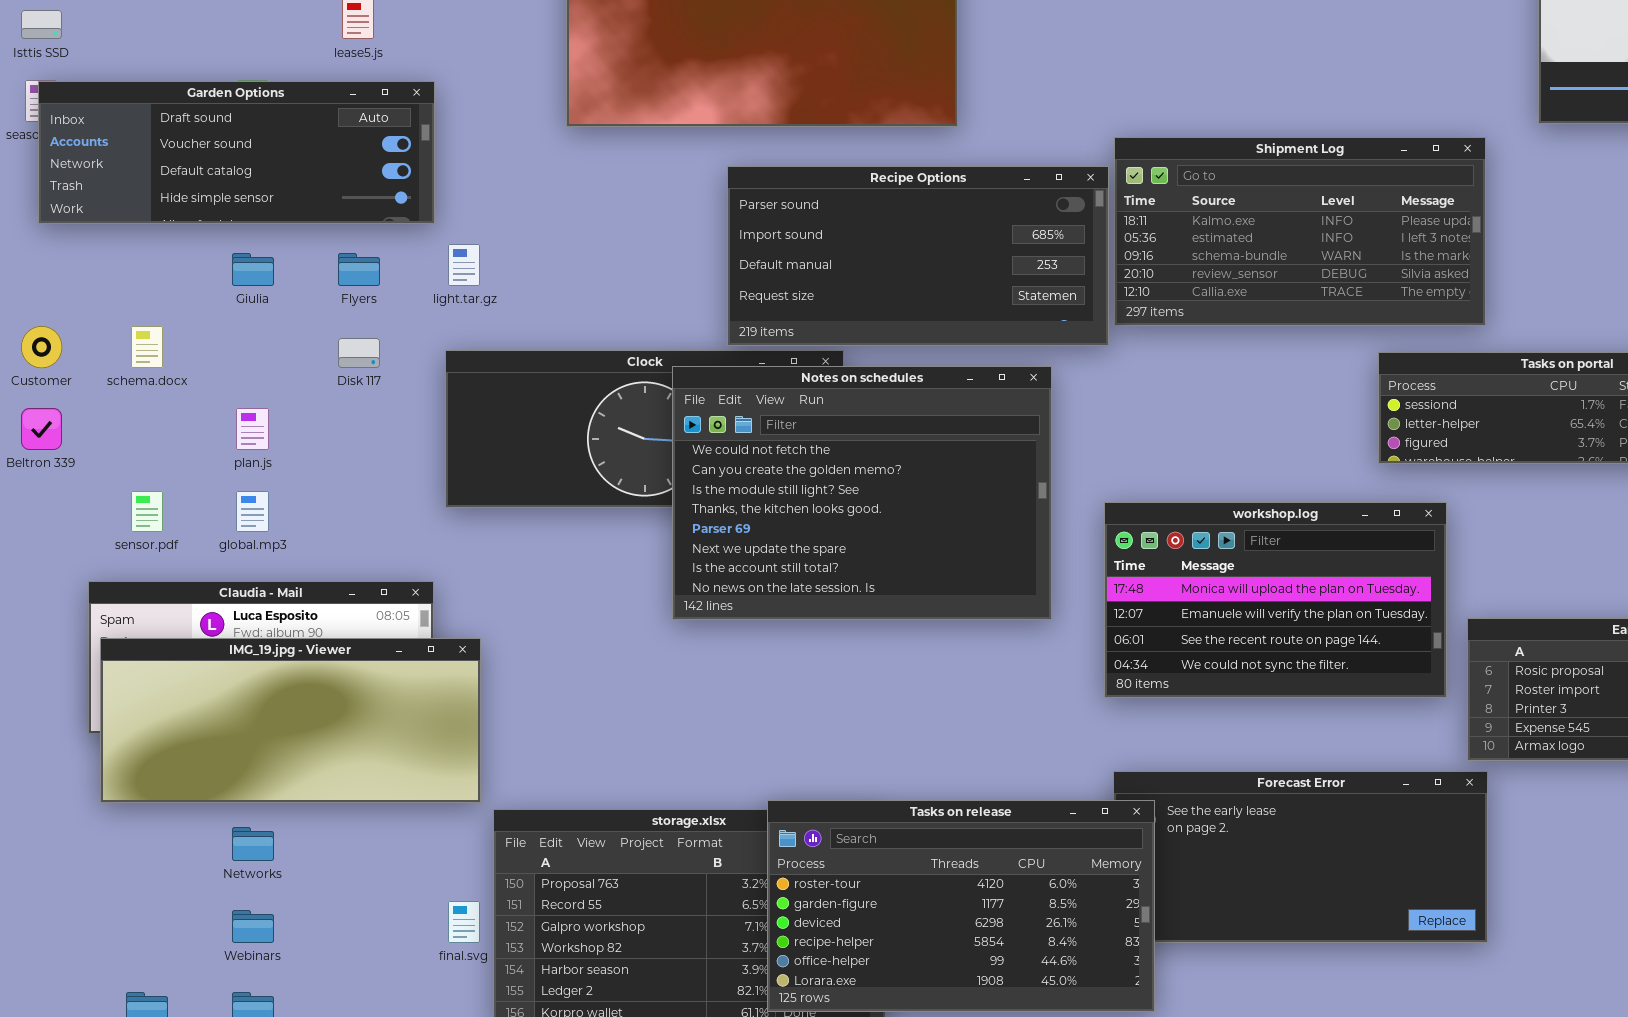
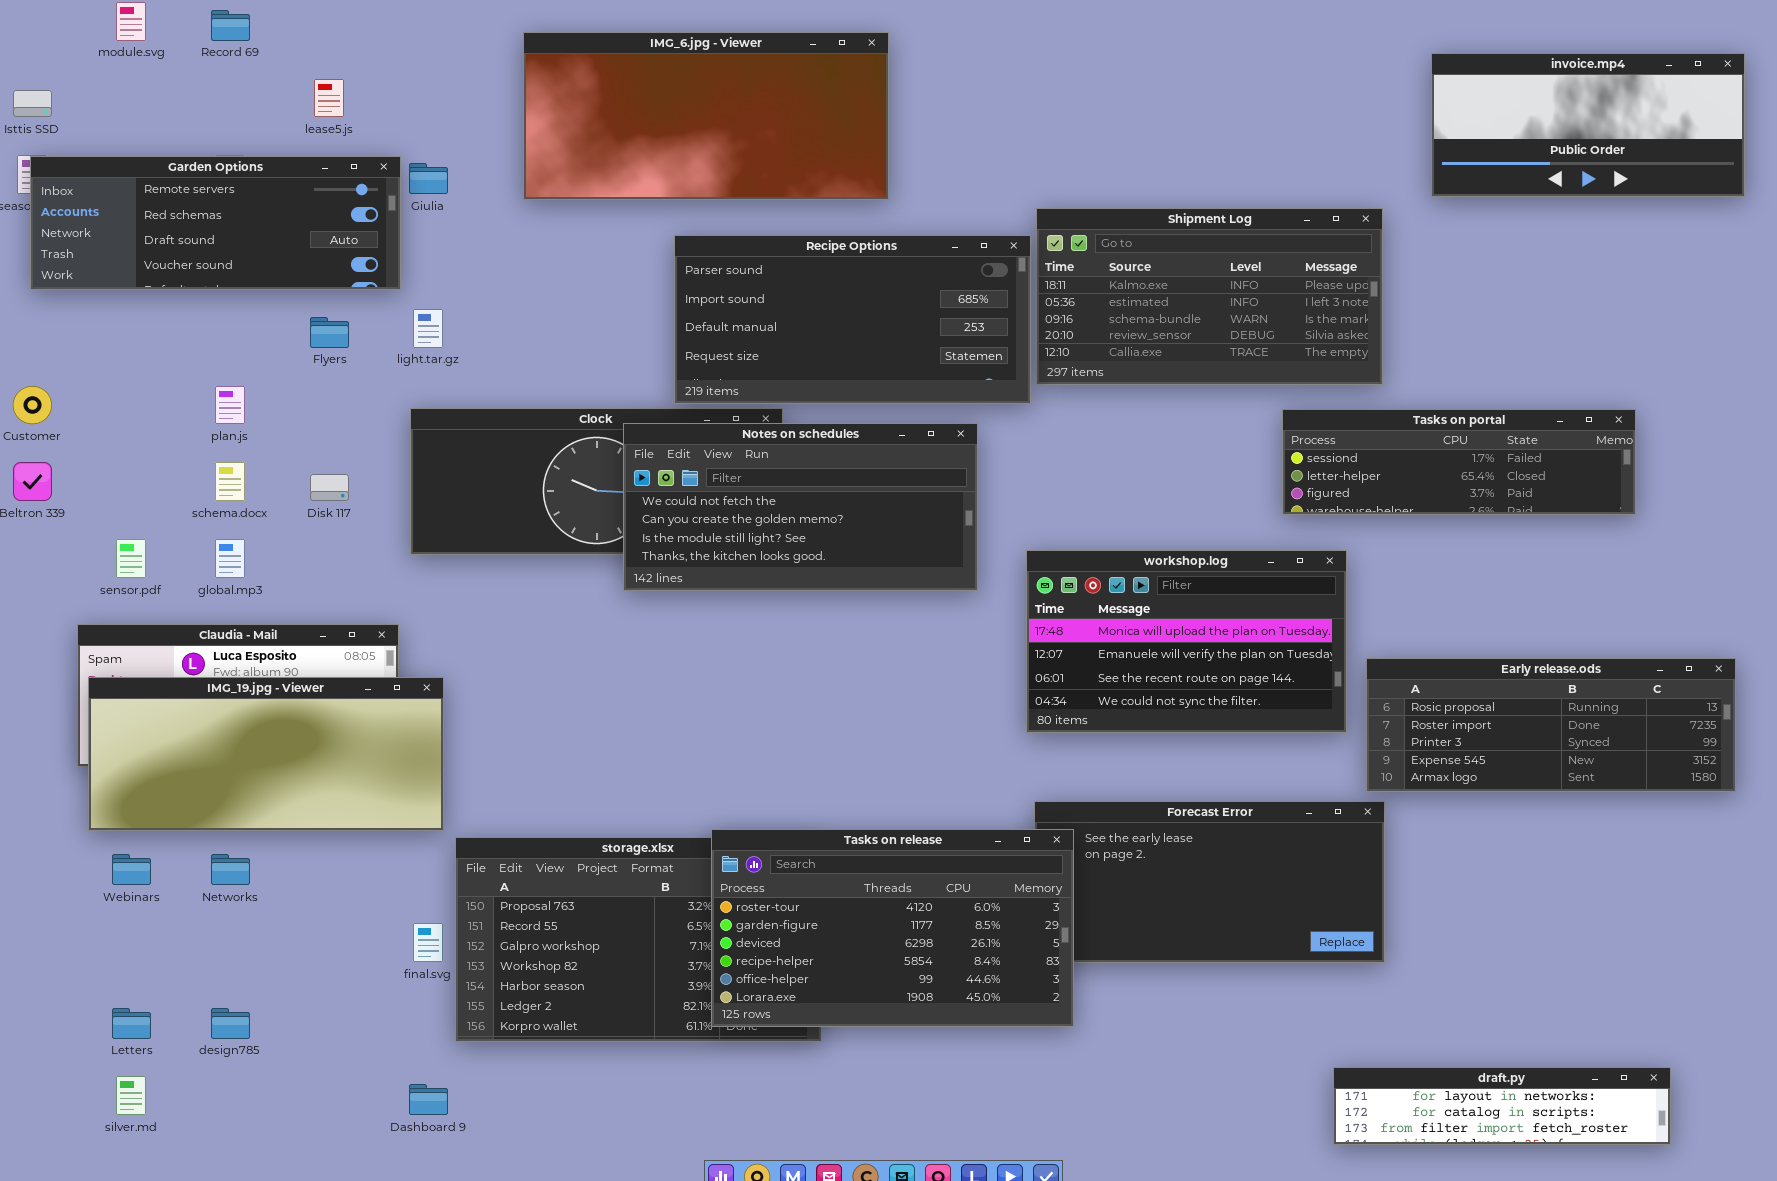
Garden Options: [38,81,435,224] -> [30,156,401,290], scrolled up 2 rows
Giulia: [232,253,274,286] -> [409,163,448,194], moved
schema.docx: [131,326,163,368] -> [215,462,245,501], moved
Disk 117: [338,338,380,368] -> [310,474,349,501], moved
Notes on schedules: [672,366,1052,620] -> [623,423,978,591], resized
plan.js: [236,408,269,450] -> [215,386,245,424], moved
Webinars: [232,910,274,943] -> [112,854,151,885], moved

